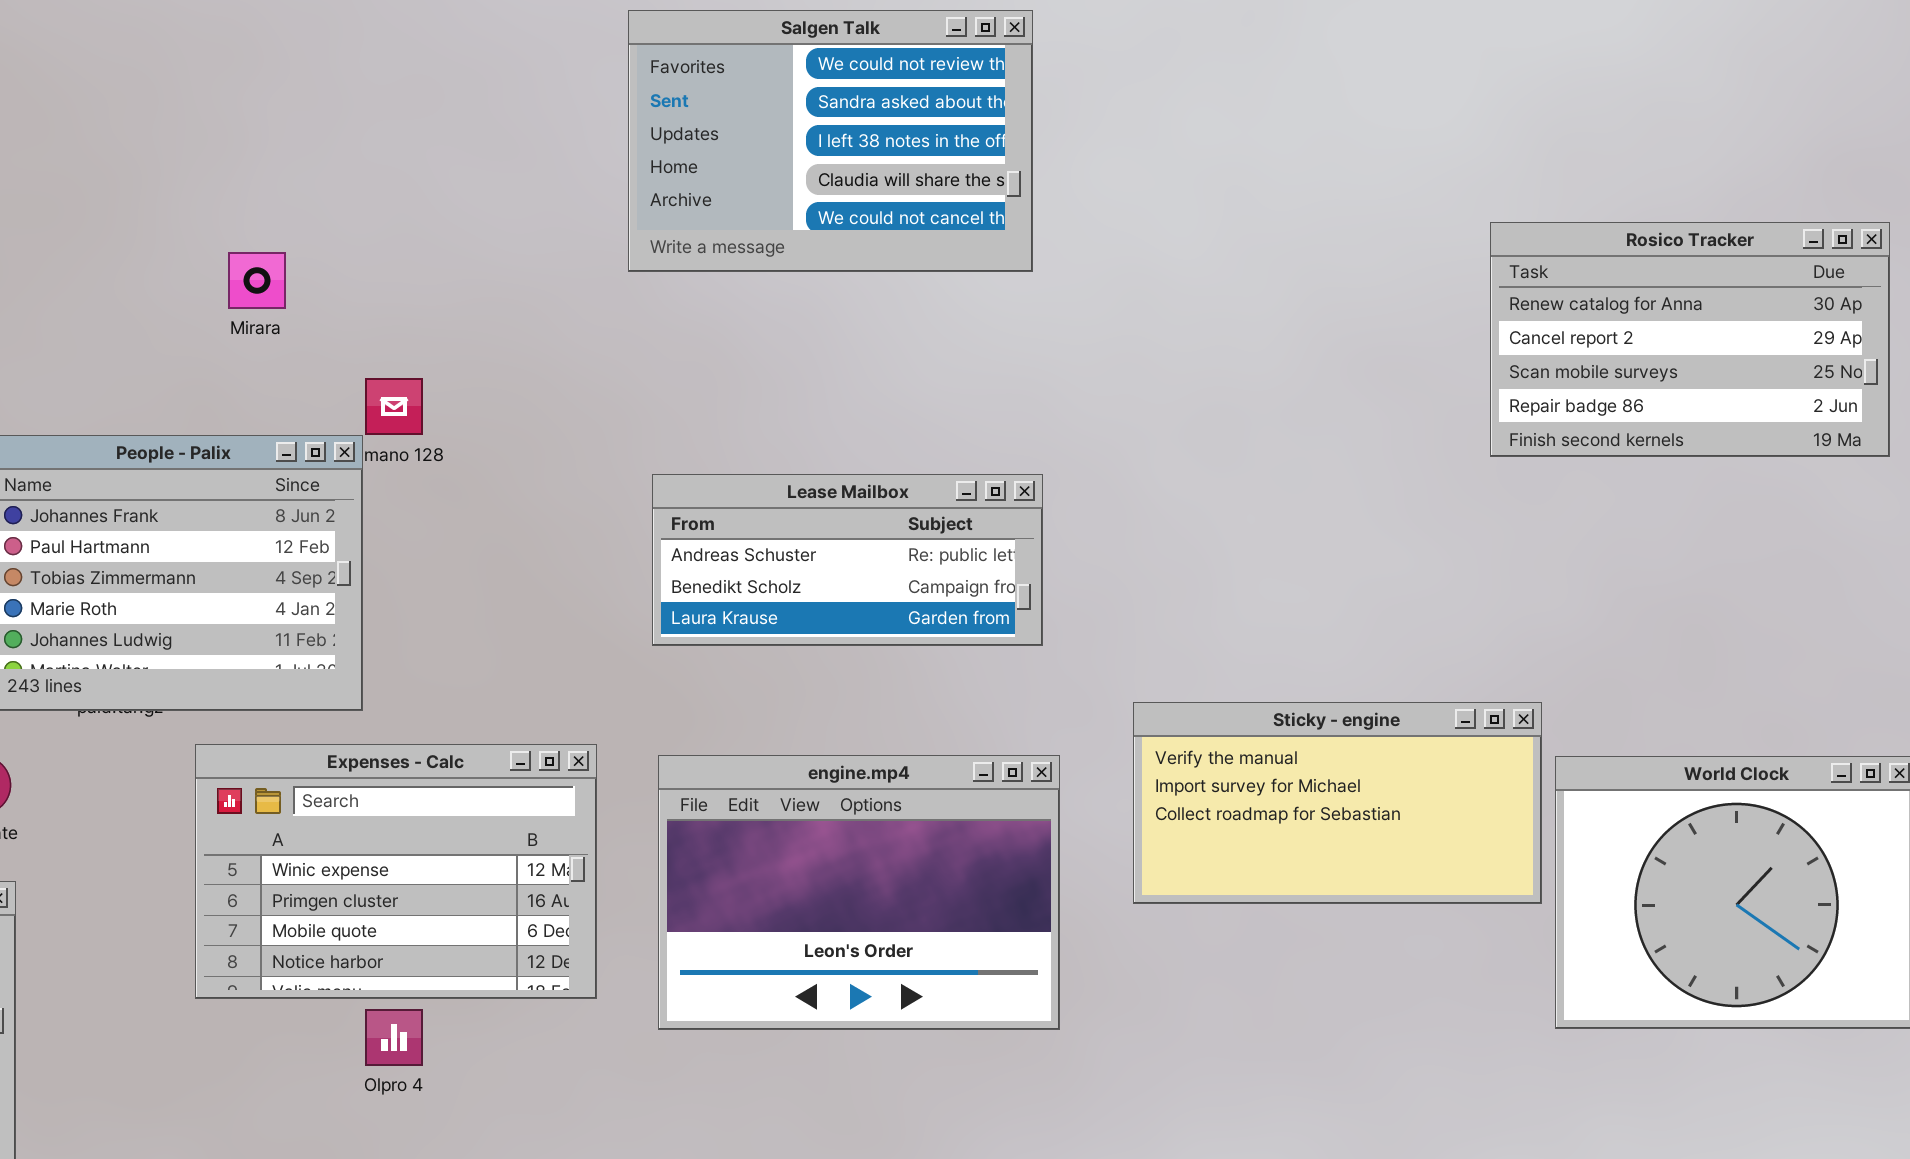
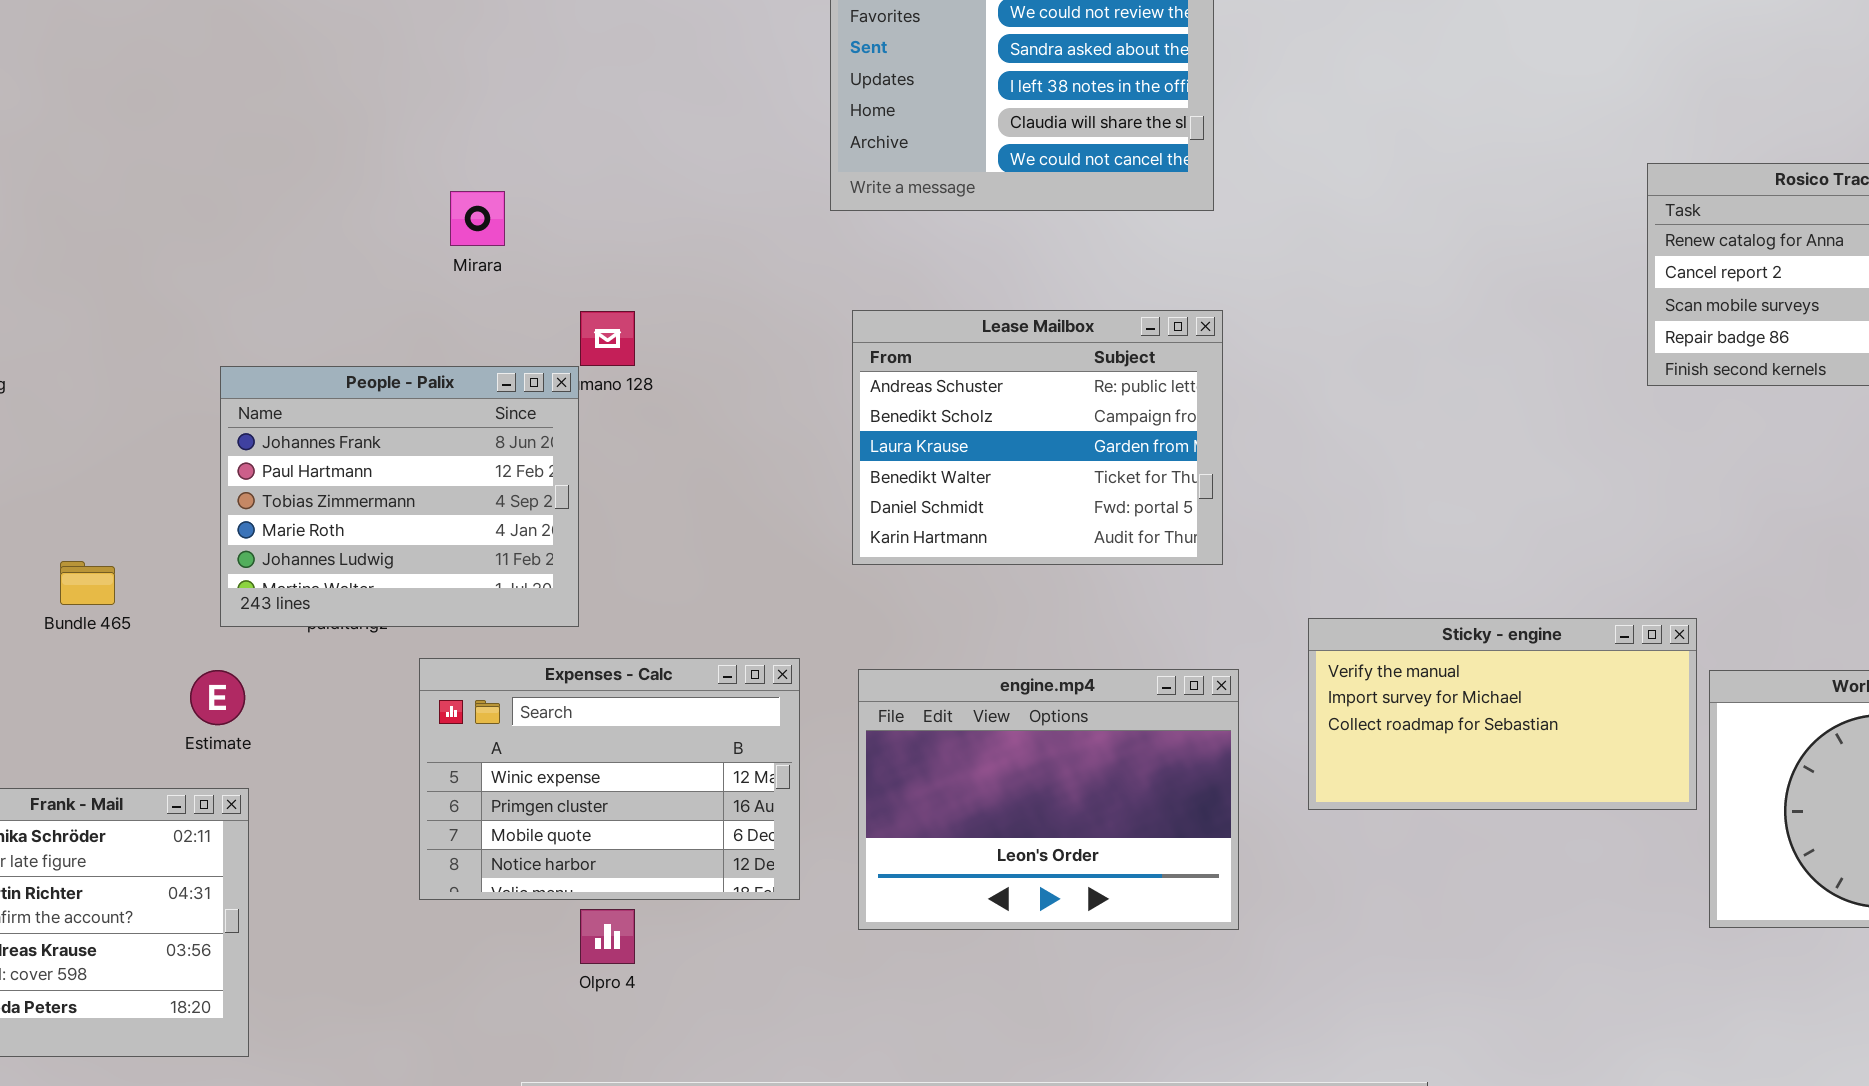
Lease Mailbox: [652,474,1043,646] -> [852,310,1223,565], resized

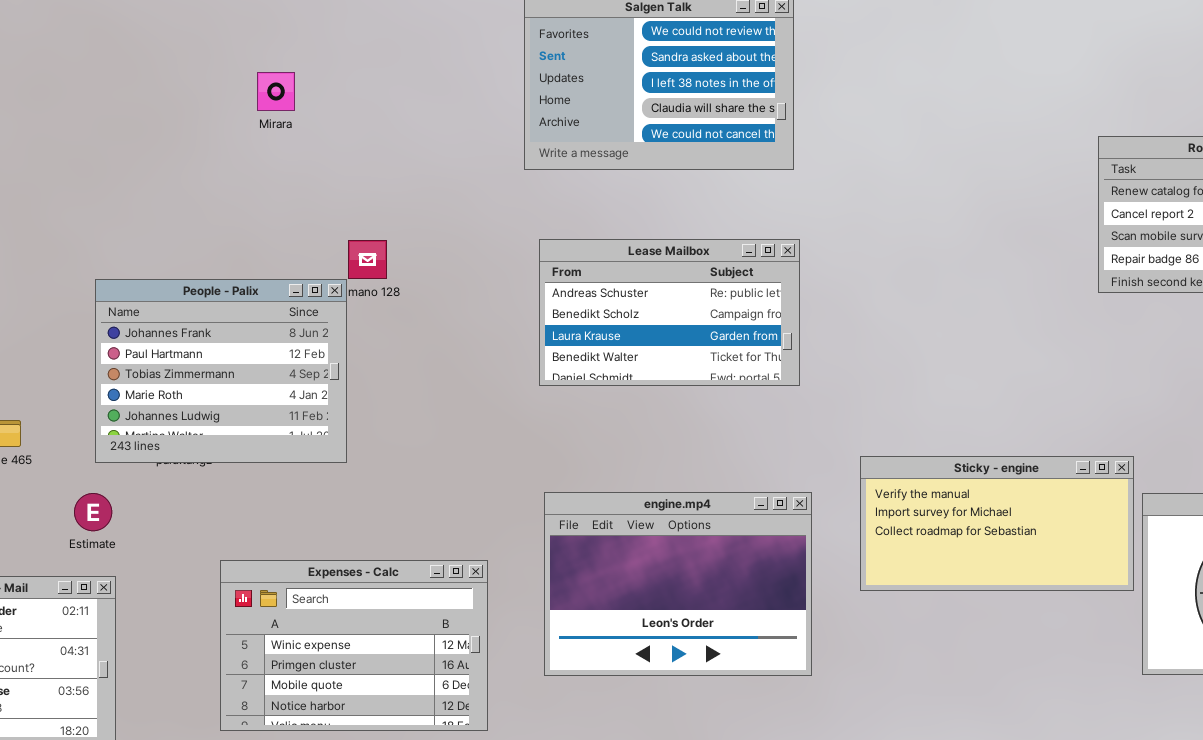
Mirara: [450,191,505,246] -> [257,72,295,111], moved
Lease Mailbox: [852,310,1223,565] -> [539,239,800,386], resized
Expenses - Calc: [419,658,800,900] -> [220,560,488,731], moved

